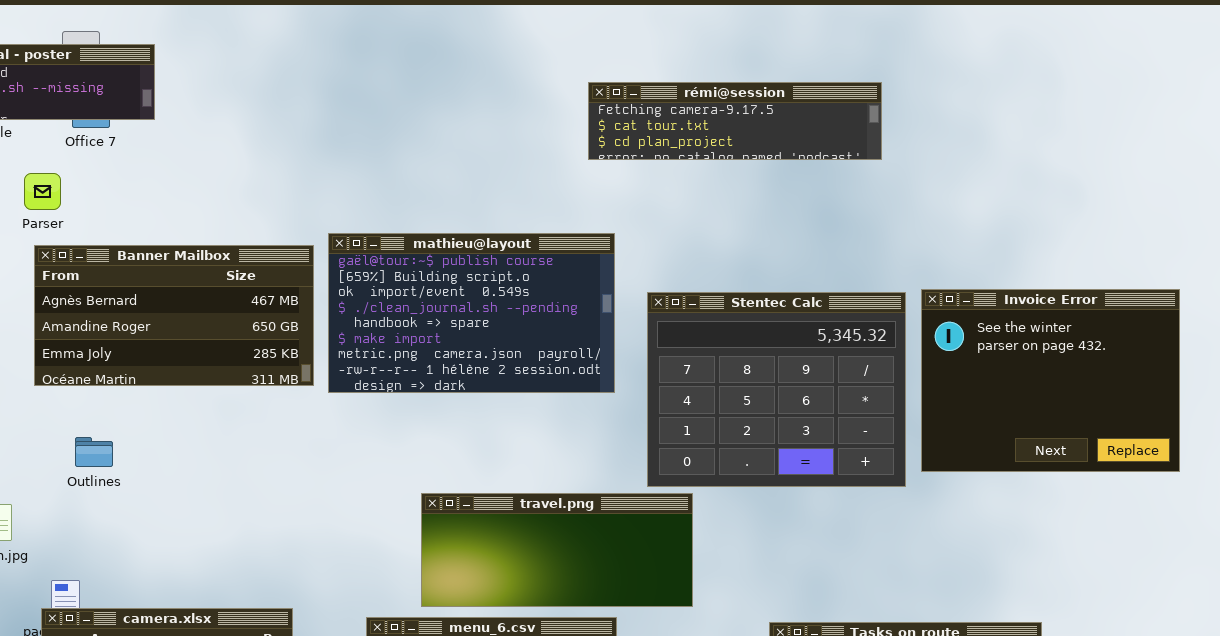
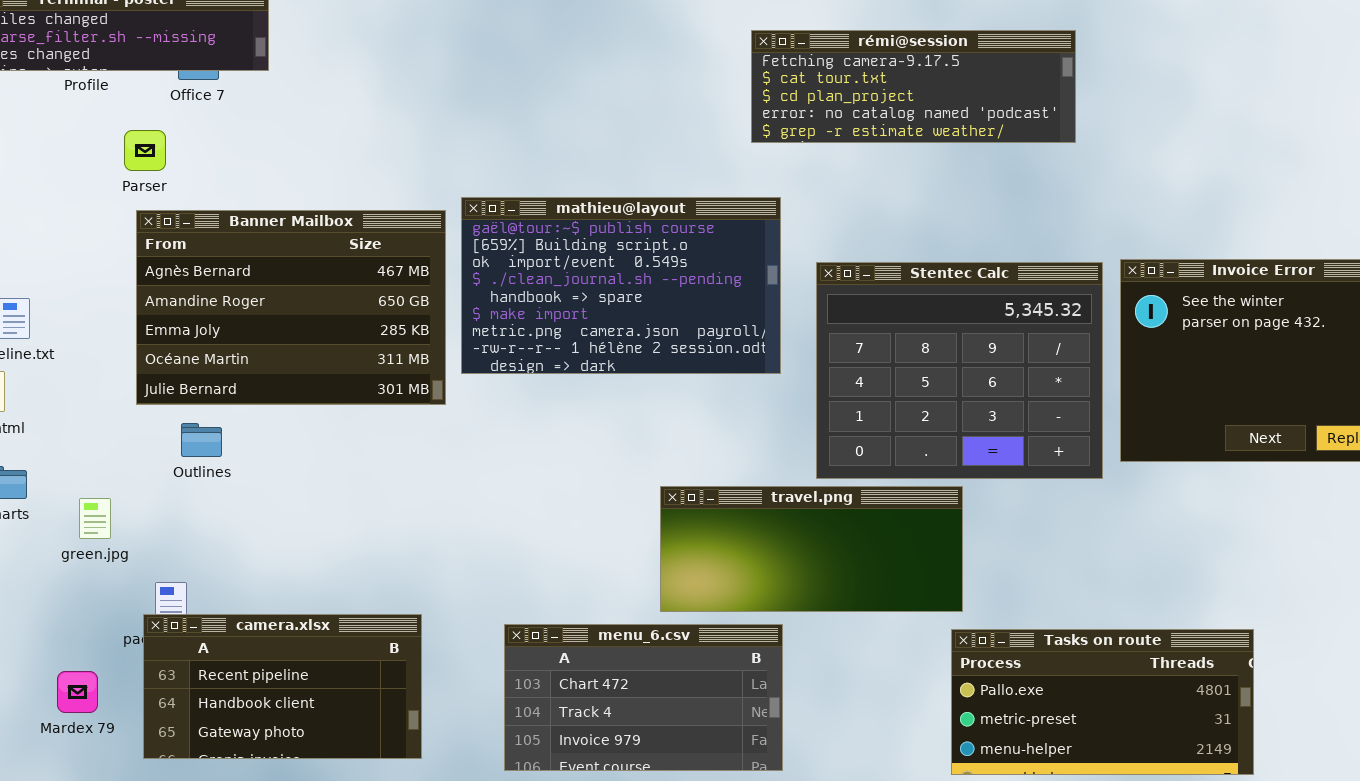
rémi@session: [588,82,882,160] -> [751,30,1076,143], resized
Banner Mailbox: [34,245,314,386] -> [136,210,446,405], resized
travel.png: [421,493,693,607] -> [660,486,963,612], moved

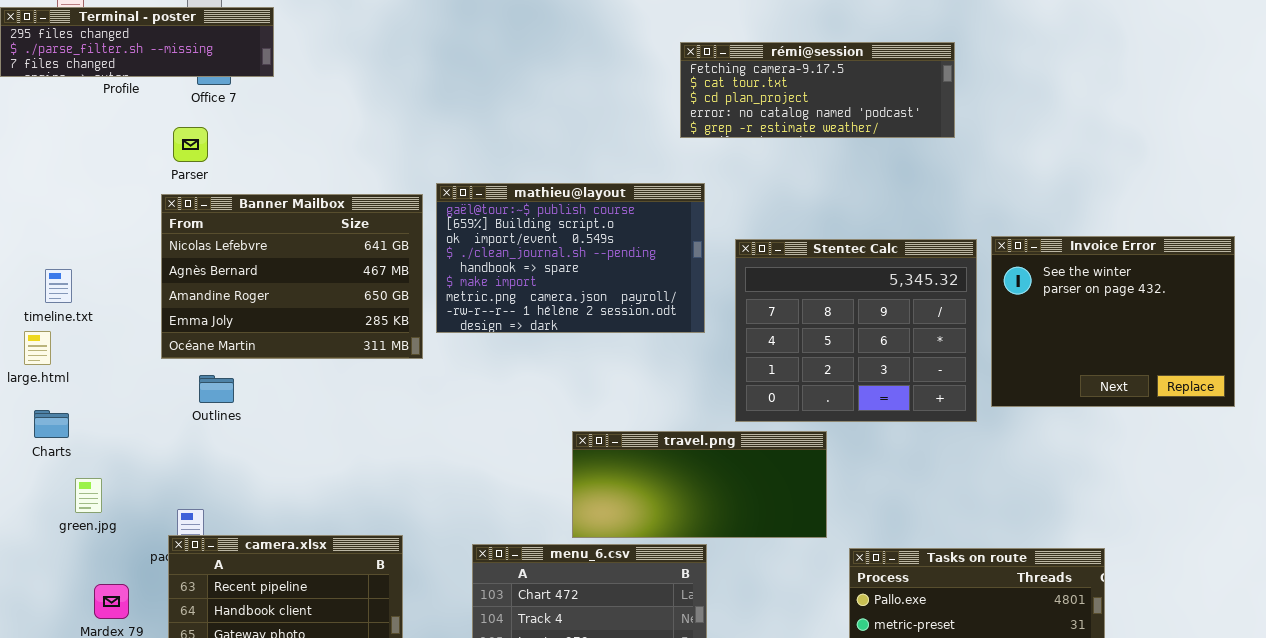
Parser: [124,130,166,171] -> [173,127,208,162], moved
Banner Mailbox: [136,210,446,405] -> [161,194,423,359], scrolled up 1 row
travel.png: [660,486,963,612] -> [572,431,827,538], moved
green.jpg: [79,498,111,539] -> [75,478,102,513], moved

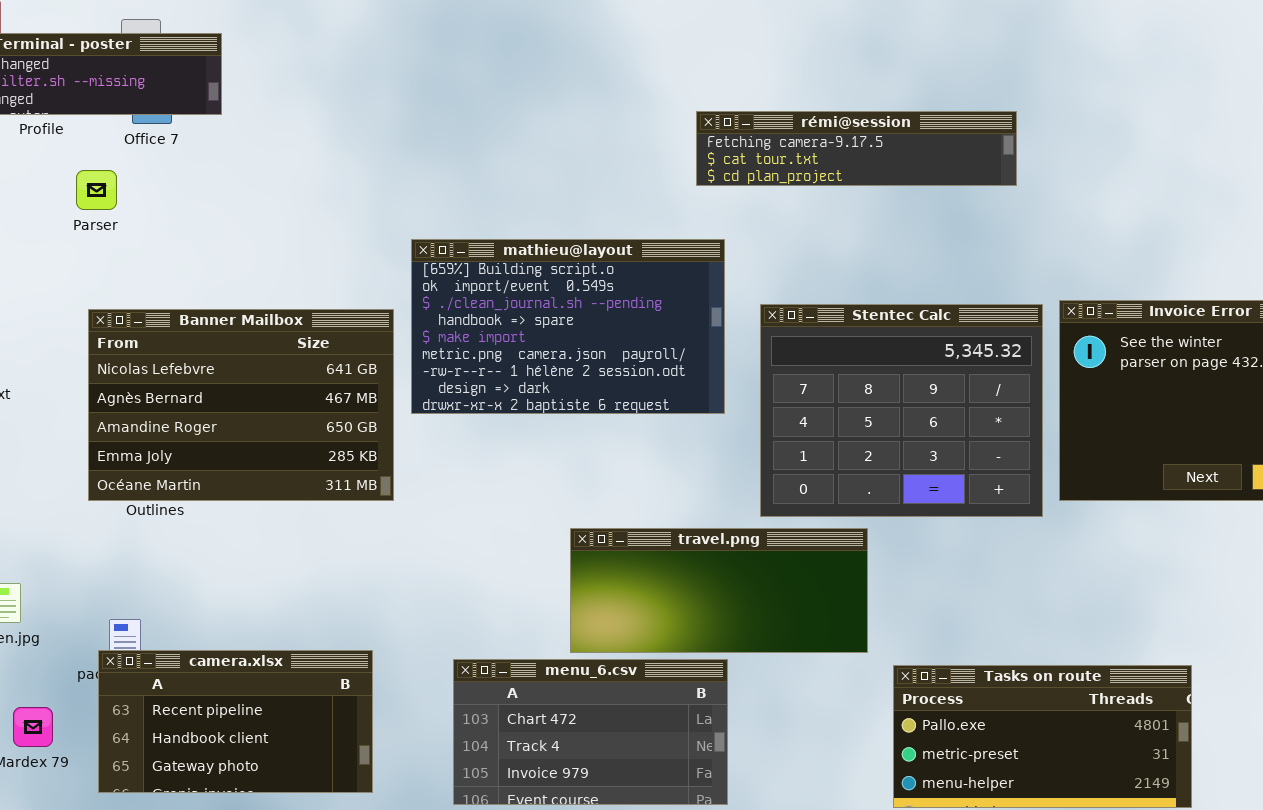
rémi@session: [680,42,955,138] -> [696,111,1017,186], resized
Parser: [173,127,208,162] -> [76,170,117,210], moved
mathieu@layout: [436,183,705,333] -> [411,239,725,414], scrolled down 1 row
Banner Mailbox: [161,194,423,359] -> [88,309,394,501], moved

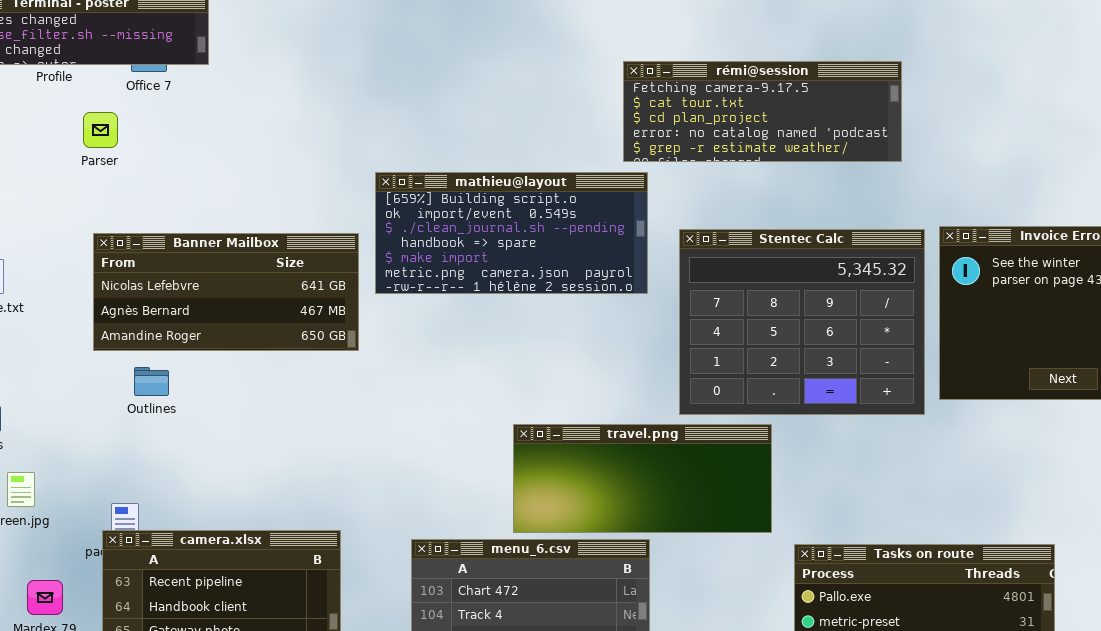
rémi@session: [696,111,1017,186] -> [623,61,902,162], resized
mathieu@layout: [411,239,725,414] -> [375,172,648,294], resized
Banner Mailbox: [88,309,394,501] -> [93,233,359,351], resized

